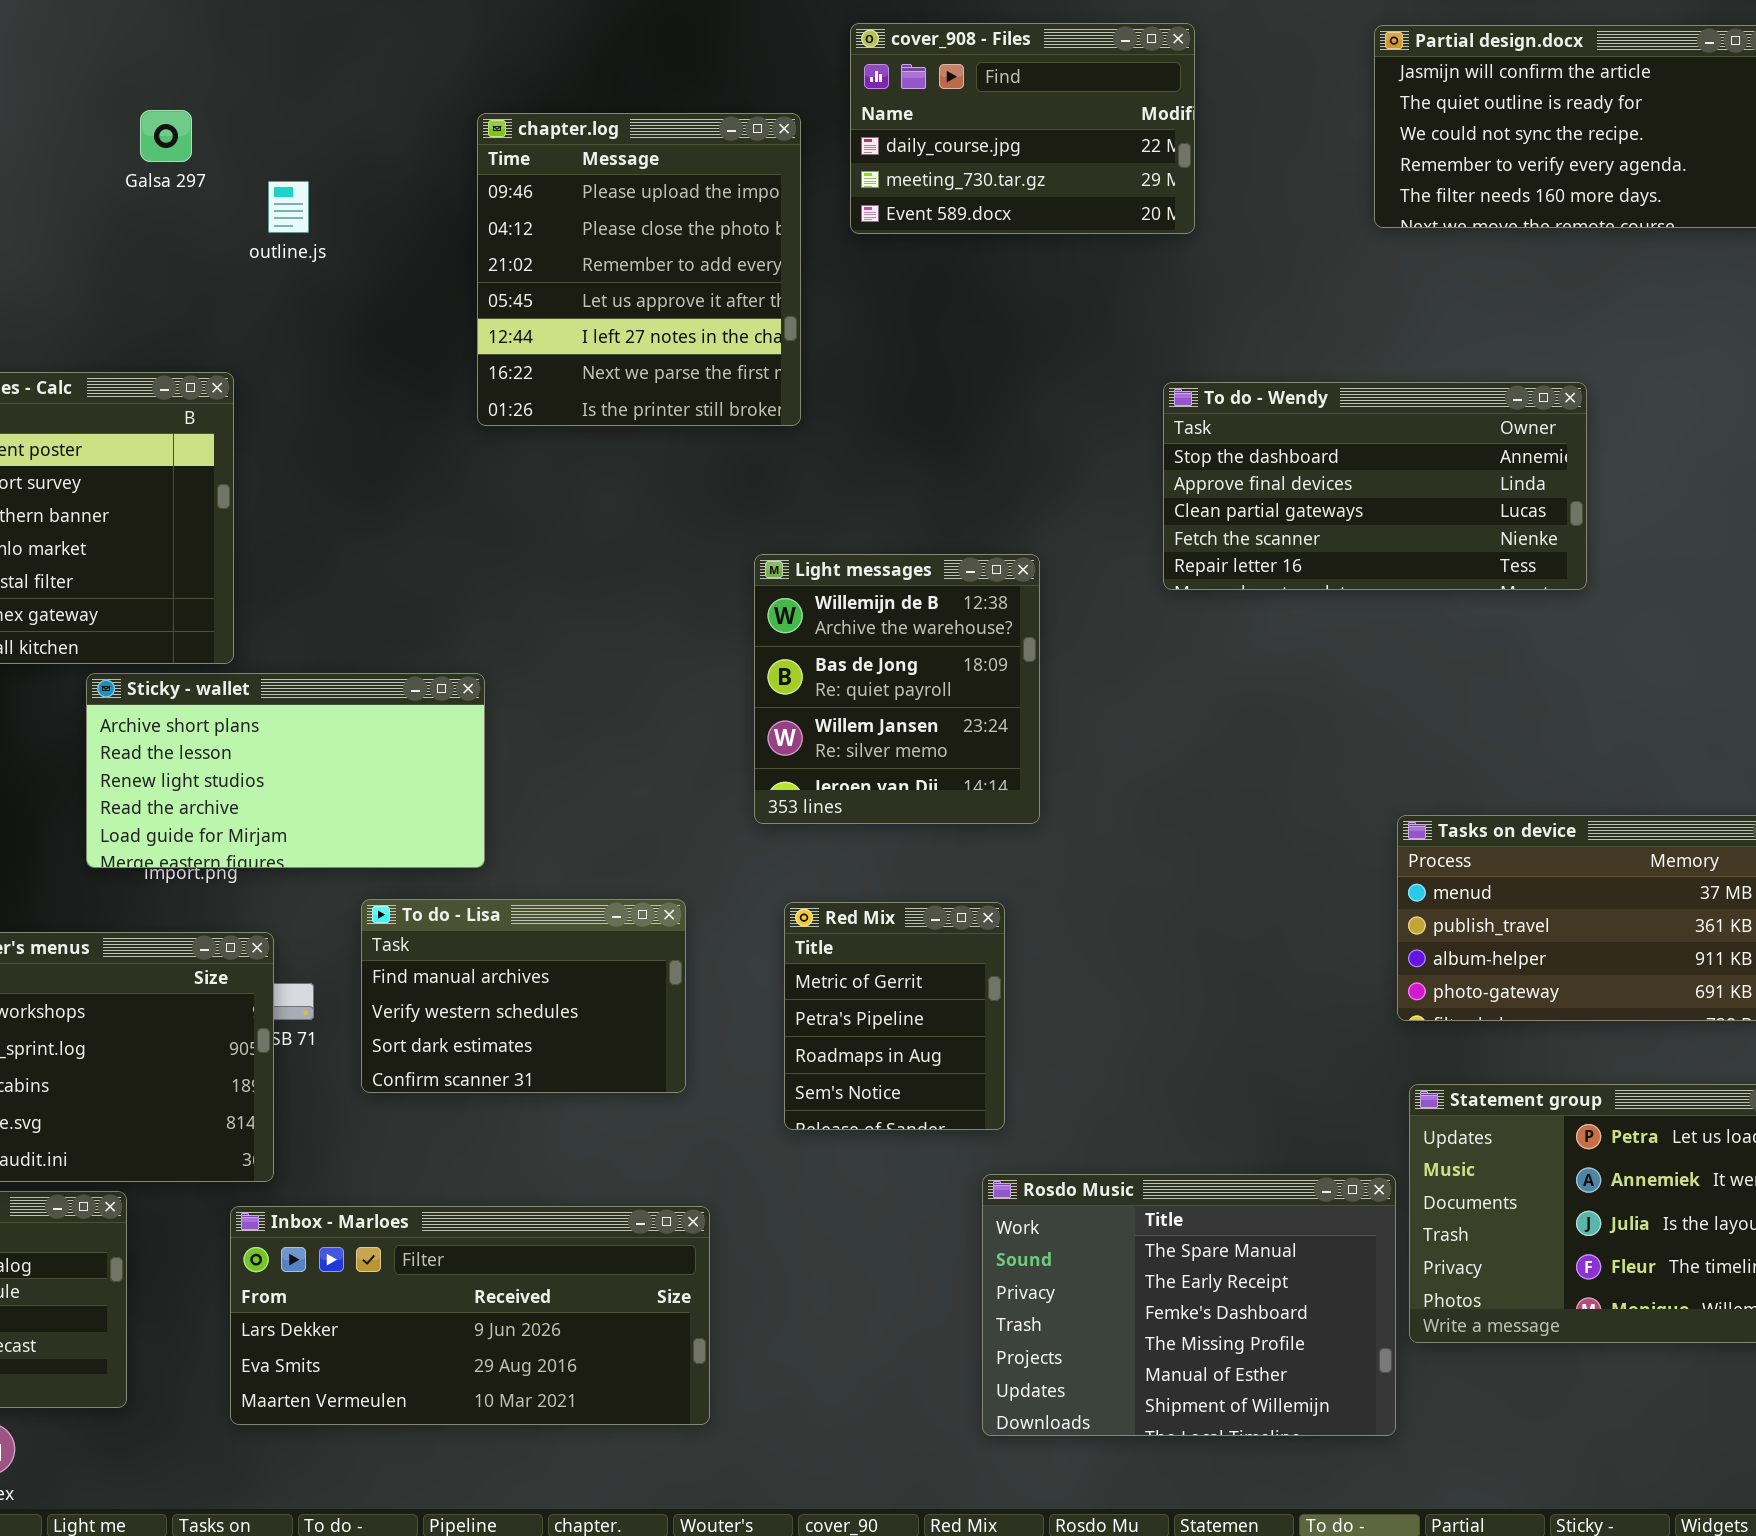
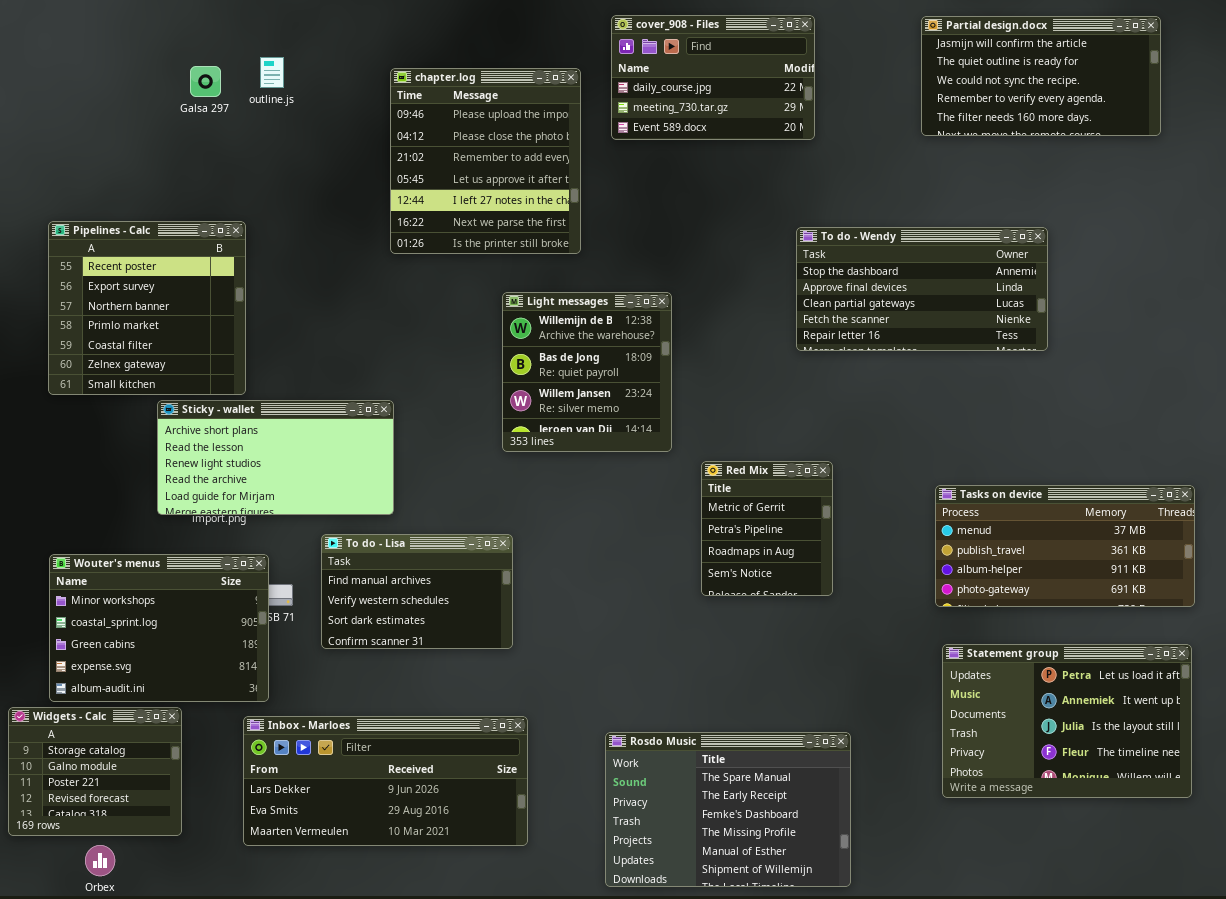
outline.js: [268,181,309,233] -> [260,57,284,88], moved
Light messages: [754,554,1040,824] -> [502,292,672,452], moved
Red Mix: [784,902,1005,1130] -> [701,461,833,596], moved
Rosdo Music: [982,1174,1396,1436] -> [605,732,851,887], moved

